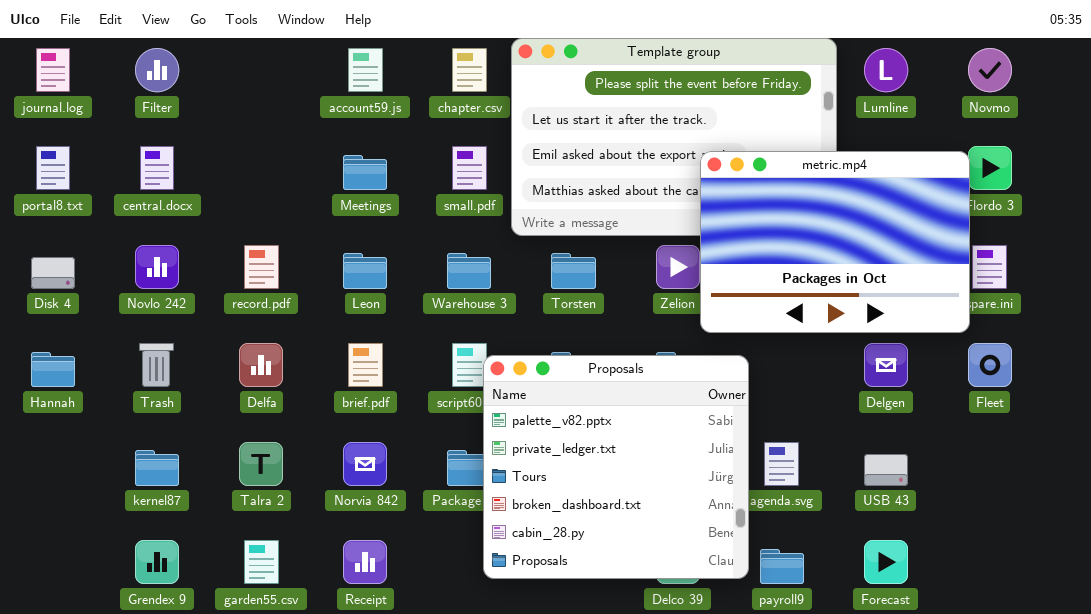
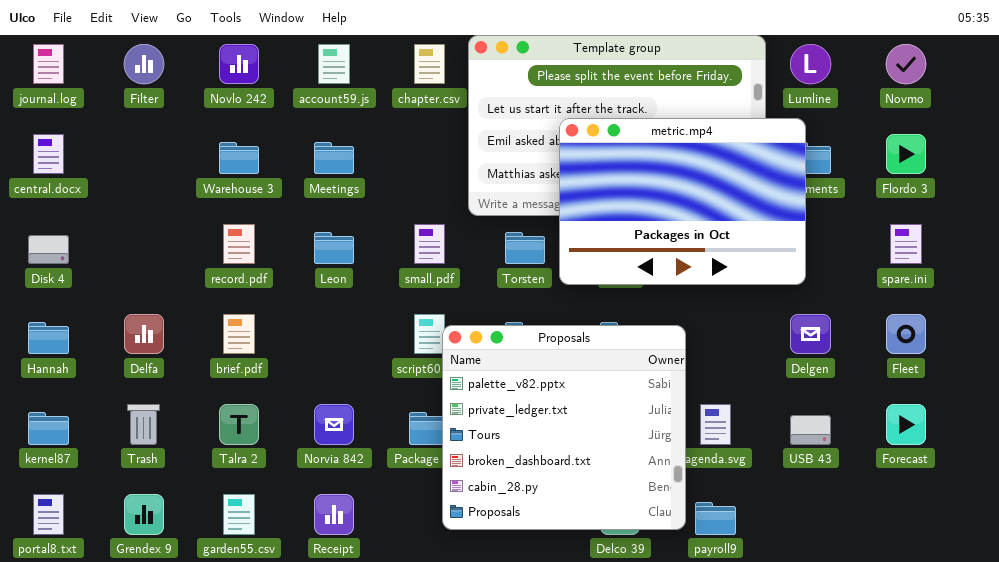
portal8.txt: [36,146,70,190] -> [33,494,64,535], moved
central.docx: [140,146,174,190] -> [33,134,64,174], moved
small.pdf: [452,146,487,190] -> [414,224,445,264], moved
metric.mp4: [700,151,970,333] -> [559,118,806,285], moved
Novlo 242: [135,245,179,289] -> [219,44,259,84], moved
Warehouse 3: [447,253,491,289] -> [219,142,259,174], moved
Trash: [139,343,174,387] -> [127,404,160,445], moved
Delfa: [239,343,283,387] -> [124,314,164,354], moved
brief.pdf: [348,343,383,387] -> [223,314,255,354], moved
kernel87: [135,450,179,486] -> [28,412,69,445], moved
Forecast: [864,540,908,584] -> [886,404,926,445], moved

